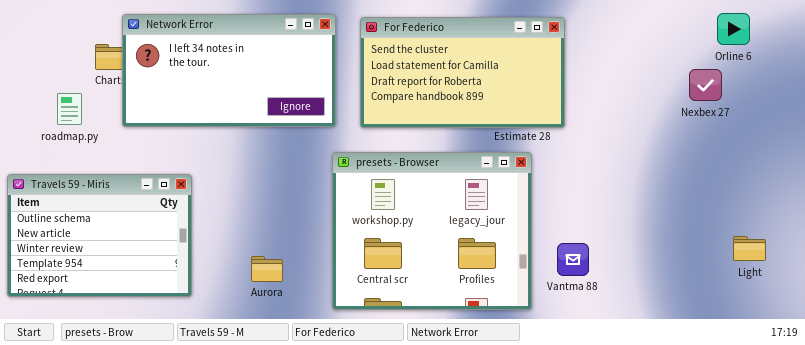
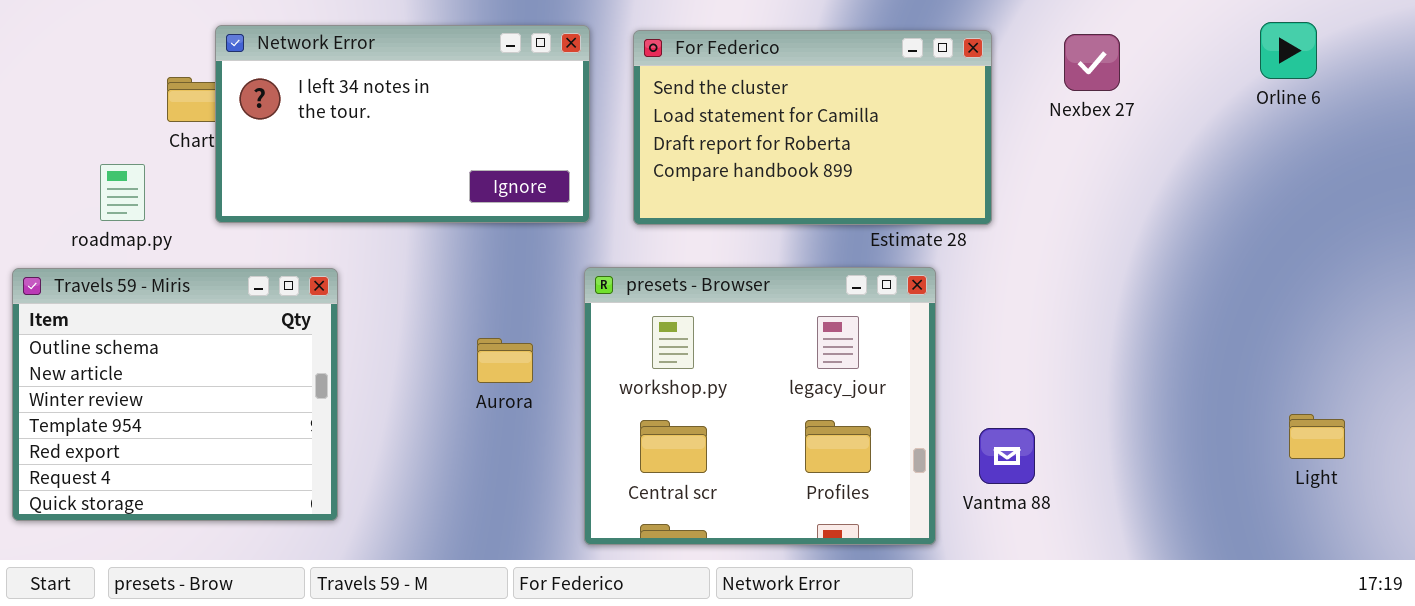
Nexbex 27: [689,69,722,101] -> [1064,34,1120,91], moved
Travels 59 - Miris: [7,174,192,297] -> [12,268,338,521], resized
Aurora: [251,256,283,282] -> [477,338,533,383], moved

